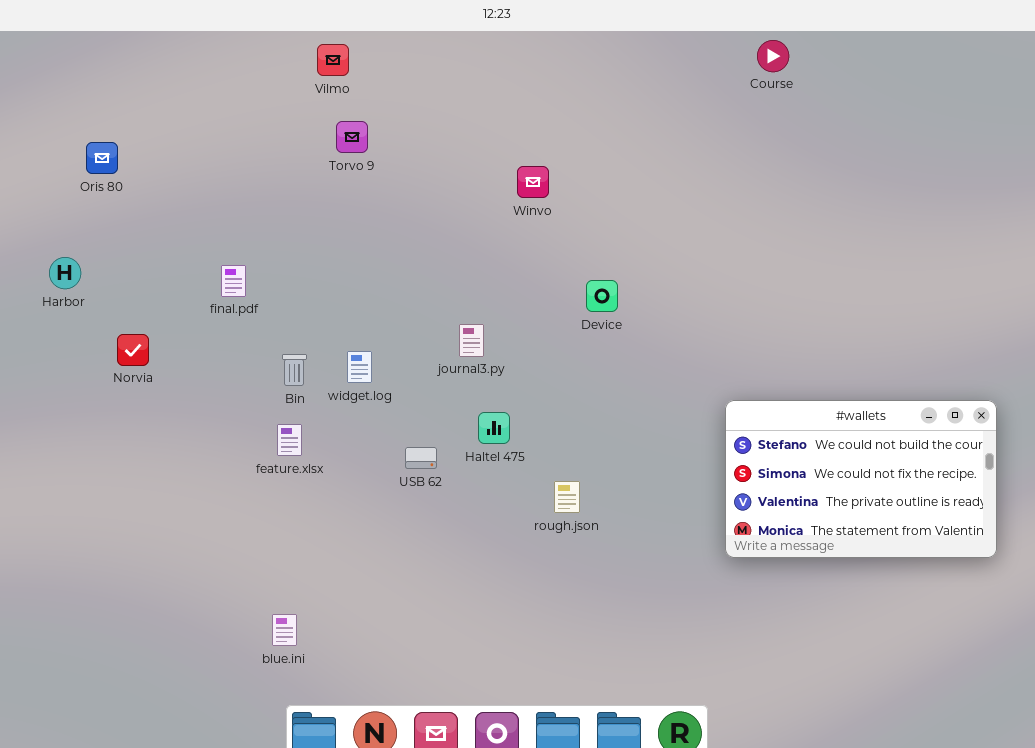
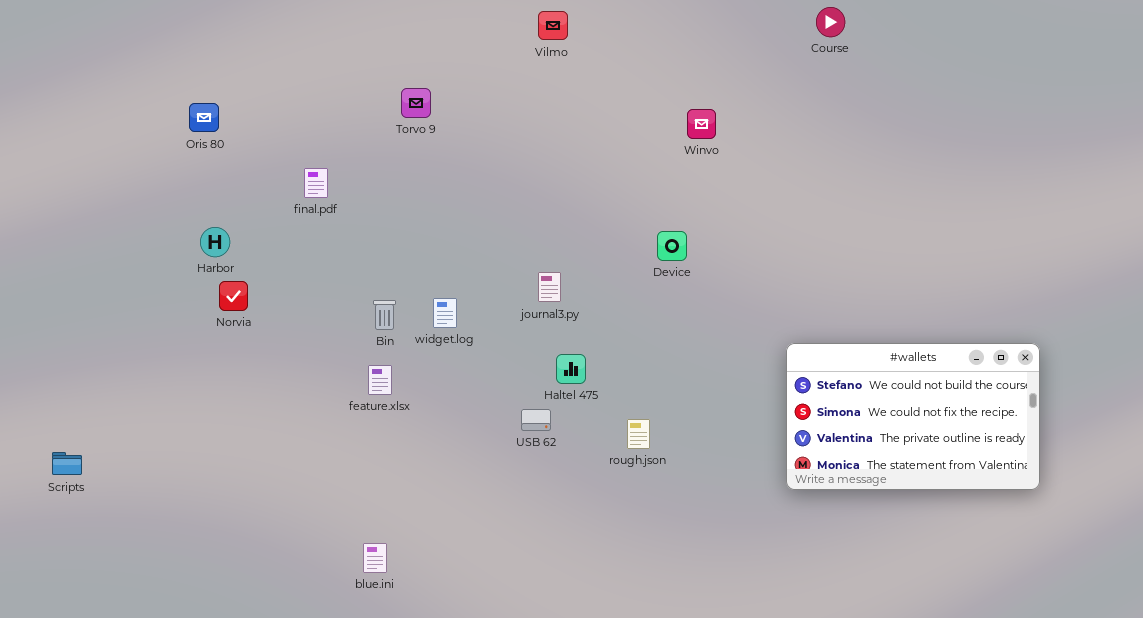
Vilmo: [317,44,349,76] -> [538,11,568,40], moved
Torvo 9: [336,121,368,153] -> [401,88,431,118], moved
Winvo: [517,166,549,198] -> [687,109,716,139], moved
Harbor: [49,257,81,289] -> [200,227,230,257], moved
final.pdf: [221,265,246,297] -> [304,168,328,198], moved
USB 62: [405,447,437,469] -> [521,409,551,431], moved

